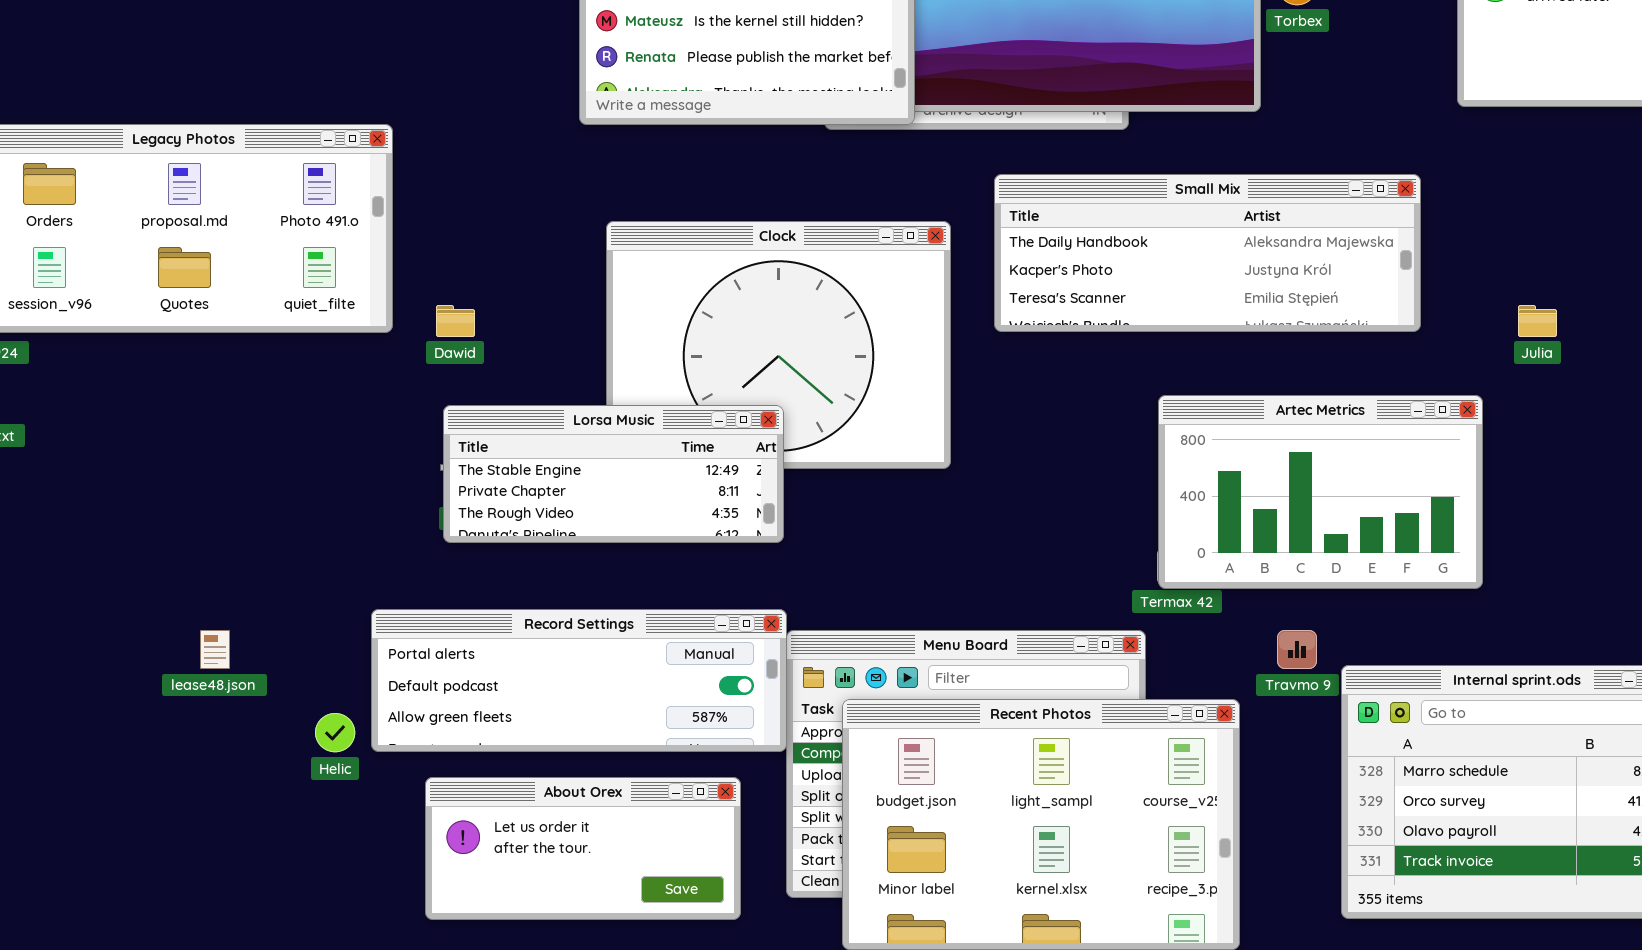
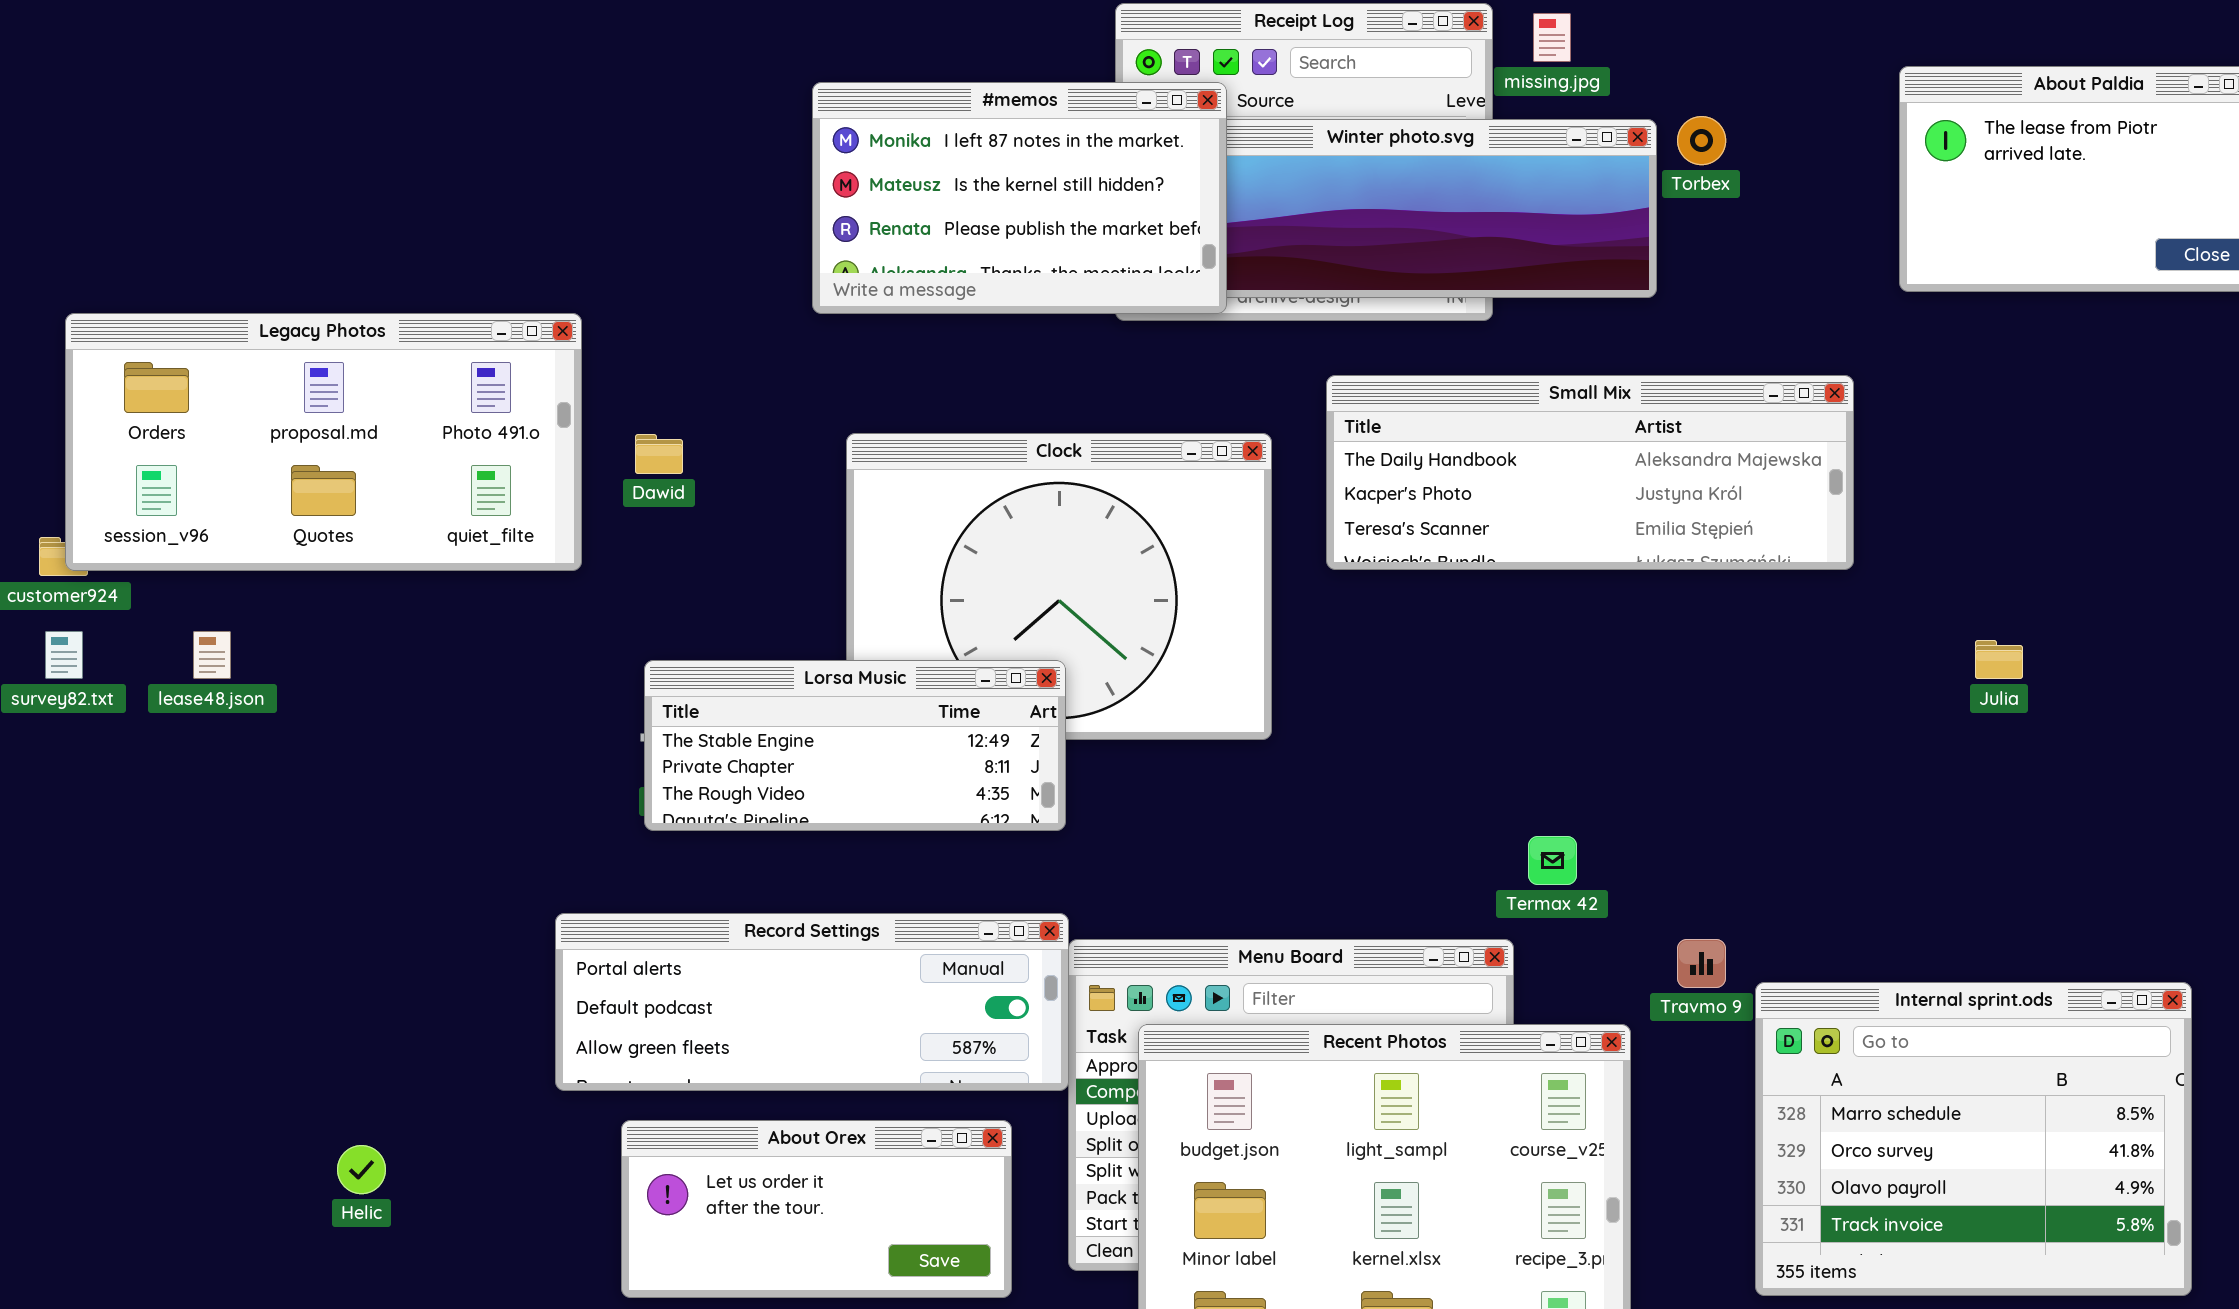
Dawid: [436,305,475,337] -> [635,434,683,474], moved
Julia: [1518,305,1557,337] -> [1975,640,2023,679], moved
Artec Metrics: [1158,395,1483,589] -> none, closed
lease48.json: [200,630,230,669] -> [193,631,231,679], moved
Helic: [315,713,355,752] -> [337,1145,386,1194], moved

